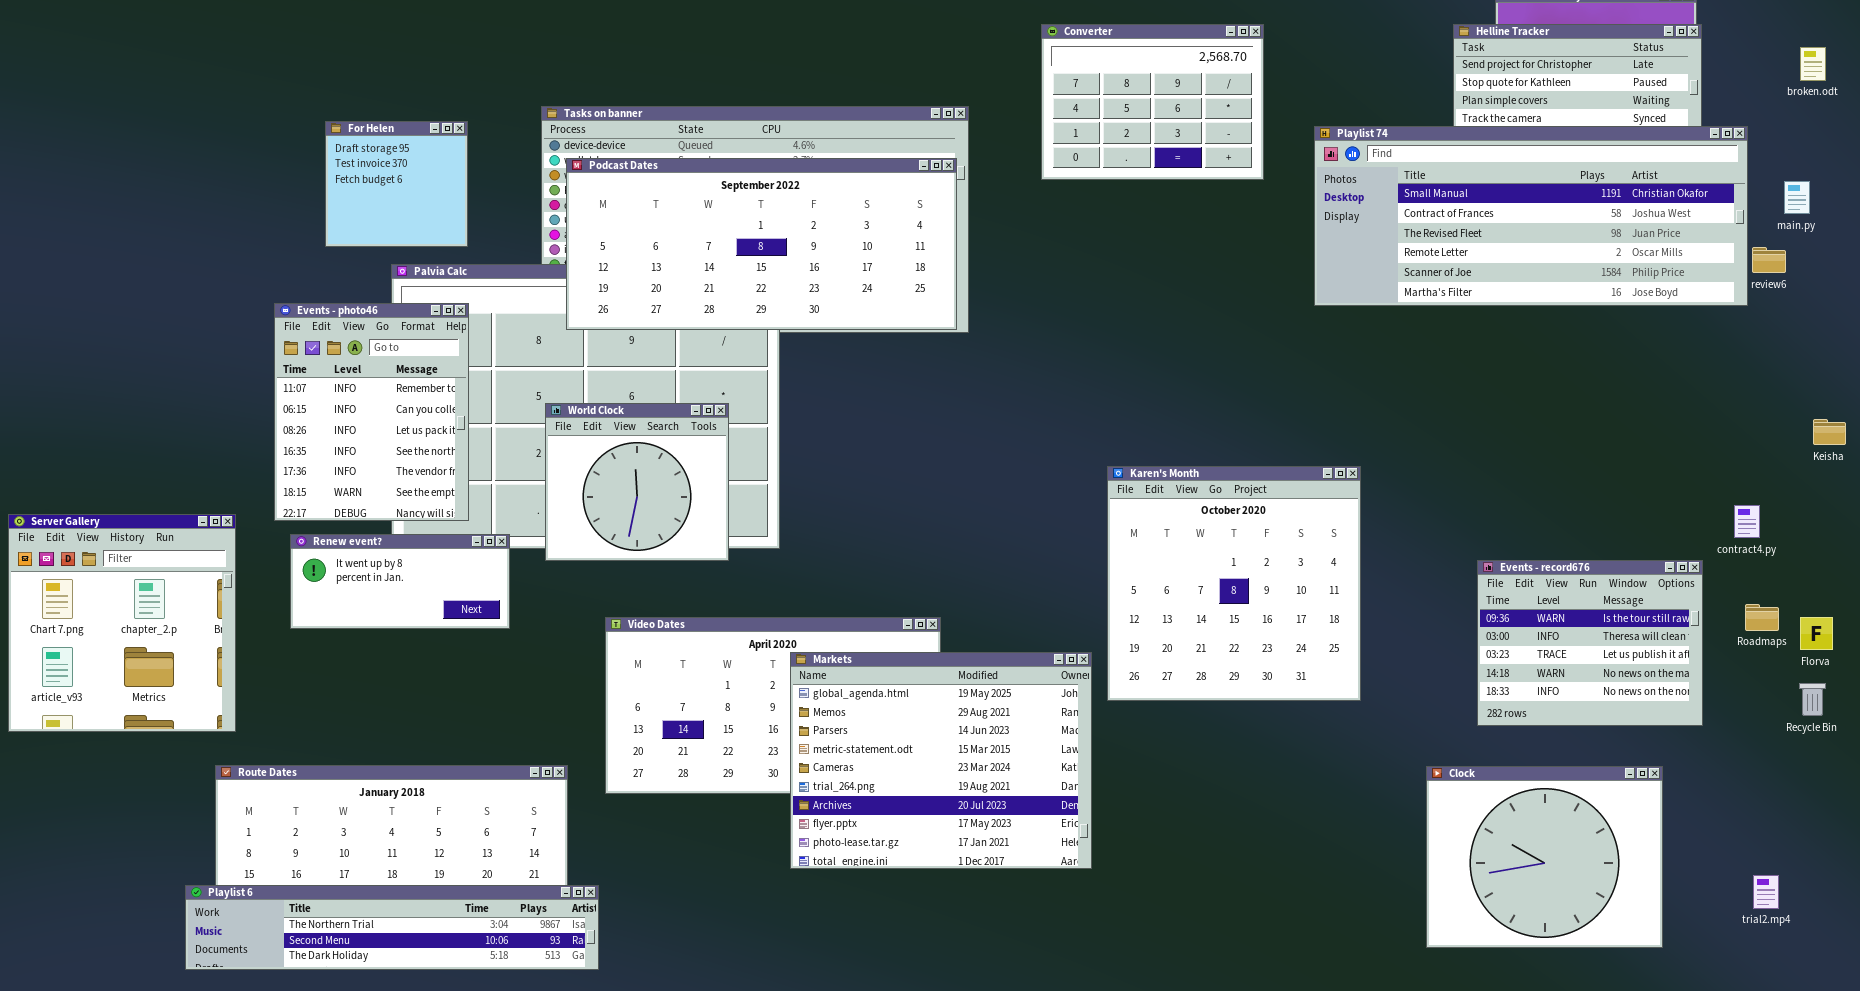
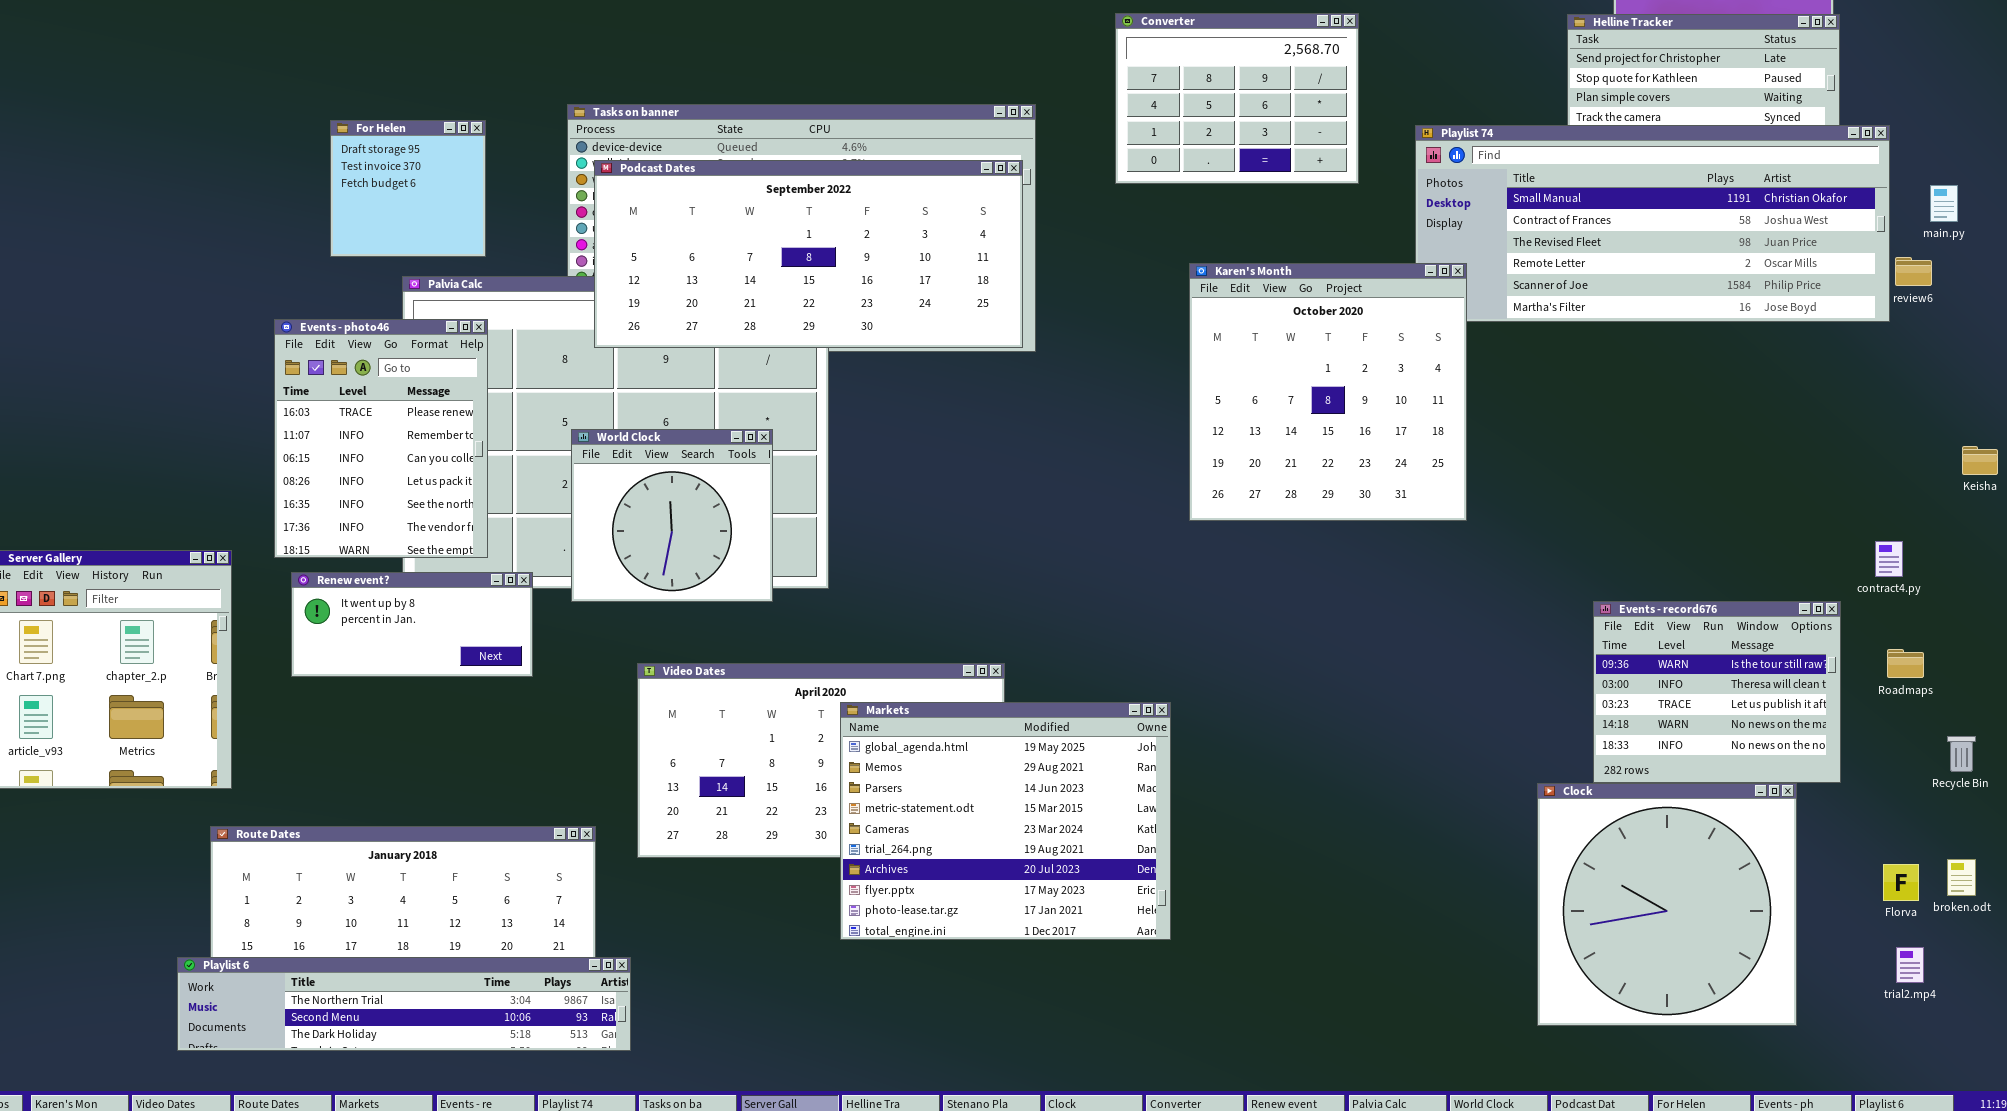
broken.odt: [1800,47,1826,81] -> [1947,859,1976,896], moved
Events - photo46: [274,303,469,521] -> [274,319,488,558], scrolled up 1 row
Karen's Month: [1107,466,1361,701] -> [1189,263,1467,521], moved
Florva: [1800,617,1833,650] -> [1883,864,1919,901], moved
Clock: [1426,766,1663,948] -> [1537,783,1797,1026], resized

